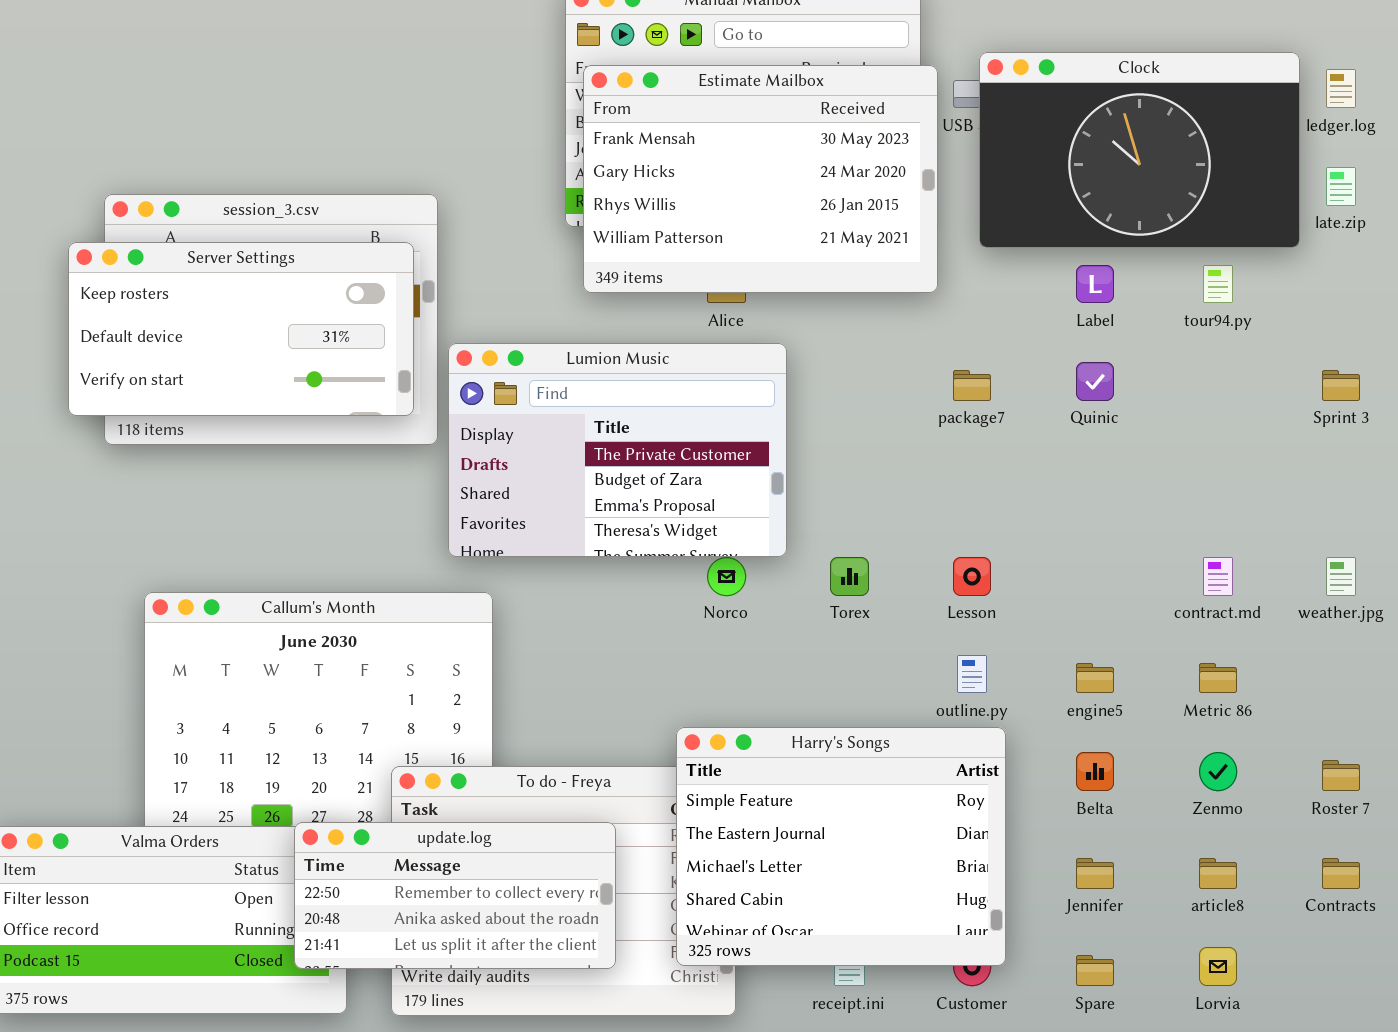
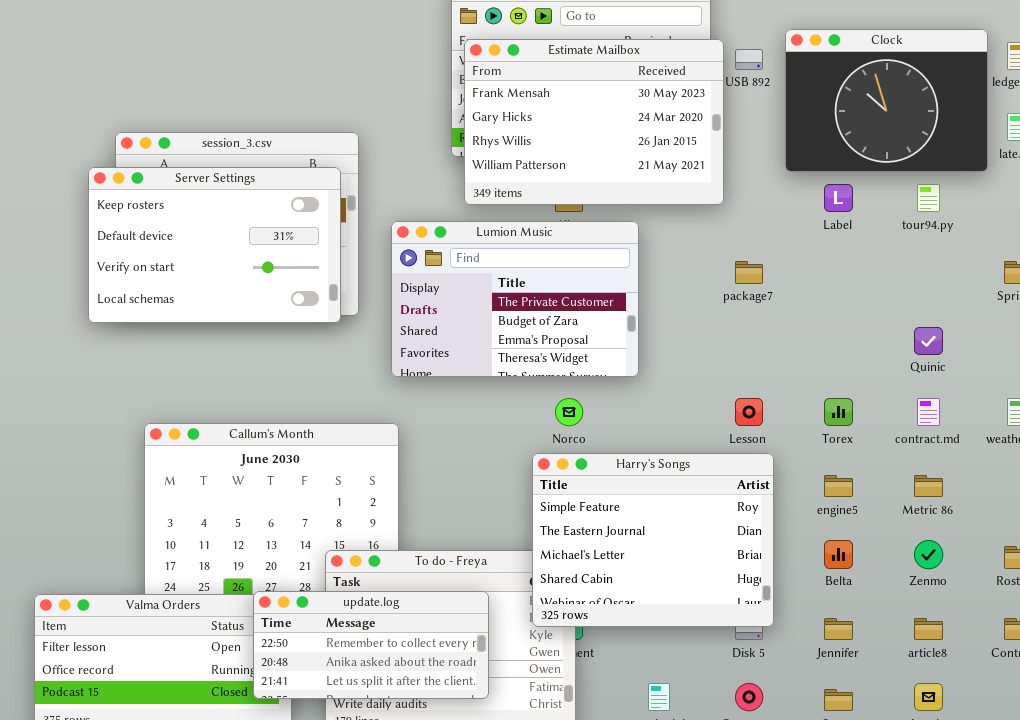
Clock: [979,52,1300,248] -> [785,29,988,172], resized
Server Settings: [68,242,414,416] -> [88,167,341,323], resized
Lumion Music: [448,343,787,557] -> [391,221,639,377], moved
Quinic: [1076,362,1114,401] -> [914,327,943,355], moved
Torex: [830,557,869,596] -> [824,398,853,426], moved
Harry's Songs: [676,727,1006,966] -> [532,453,774,627], moved

